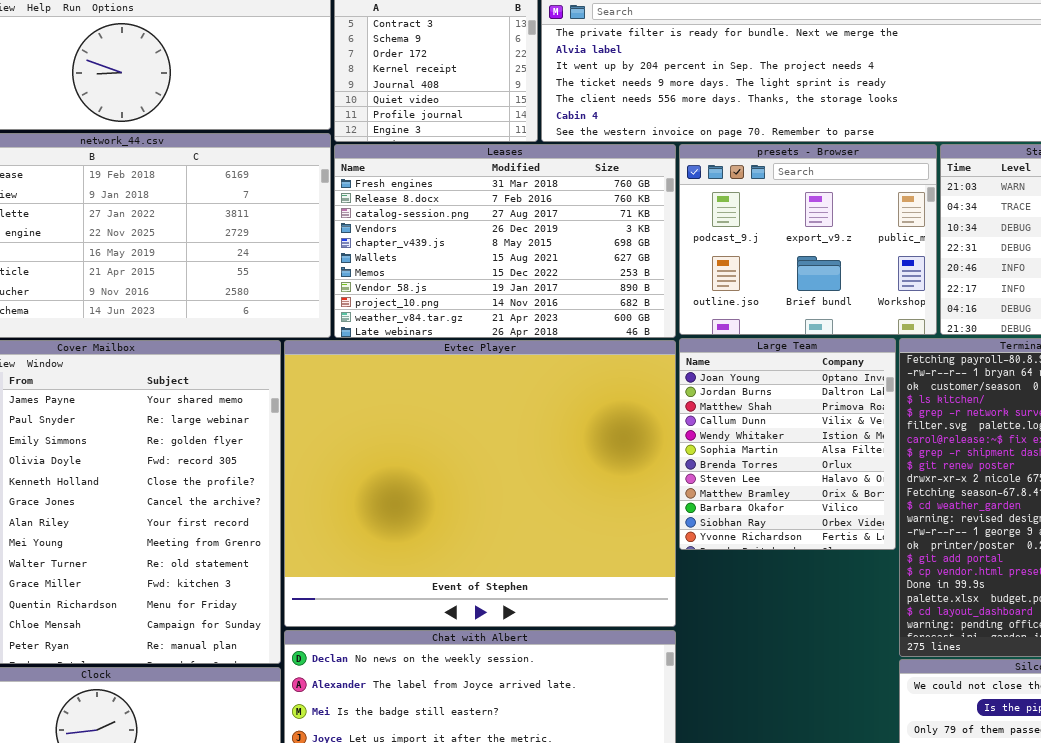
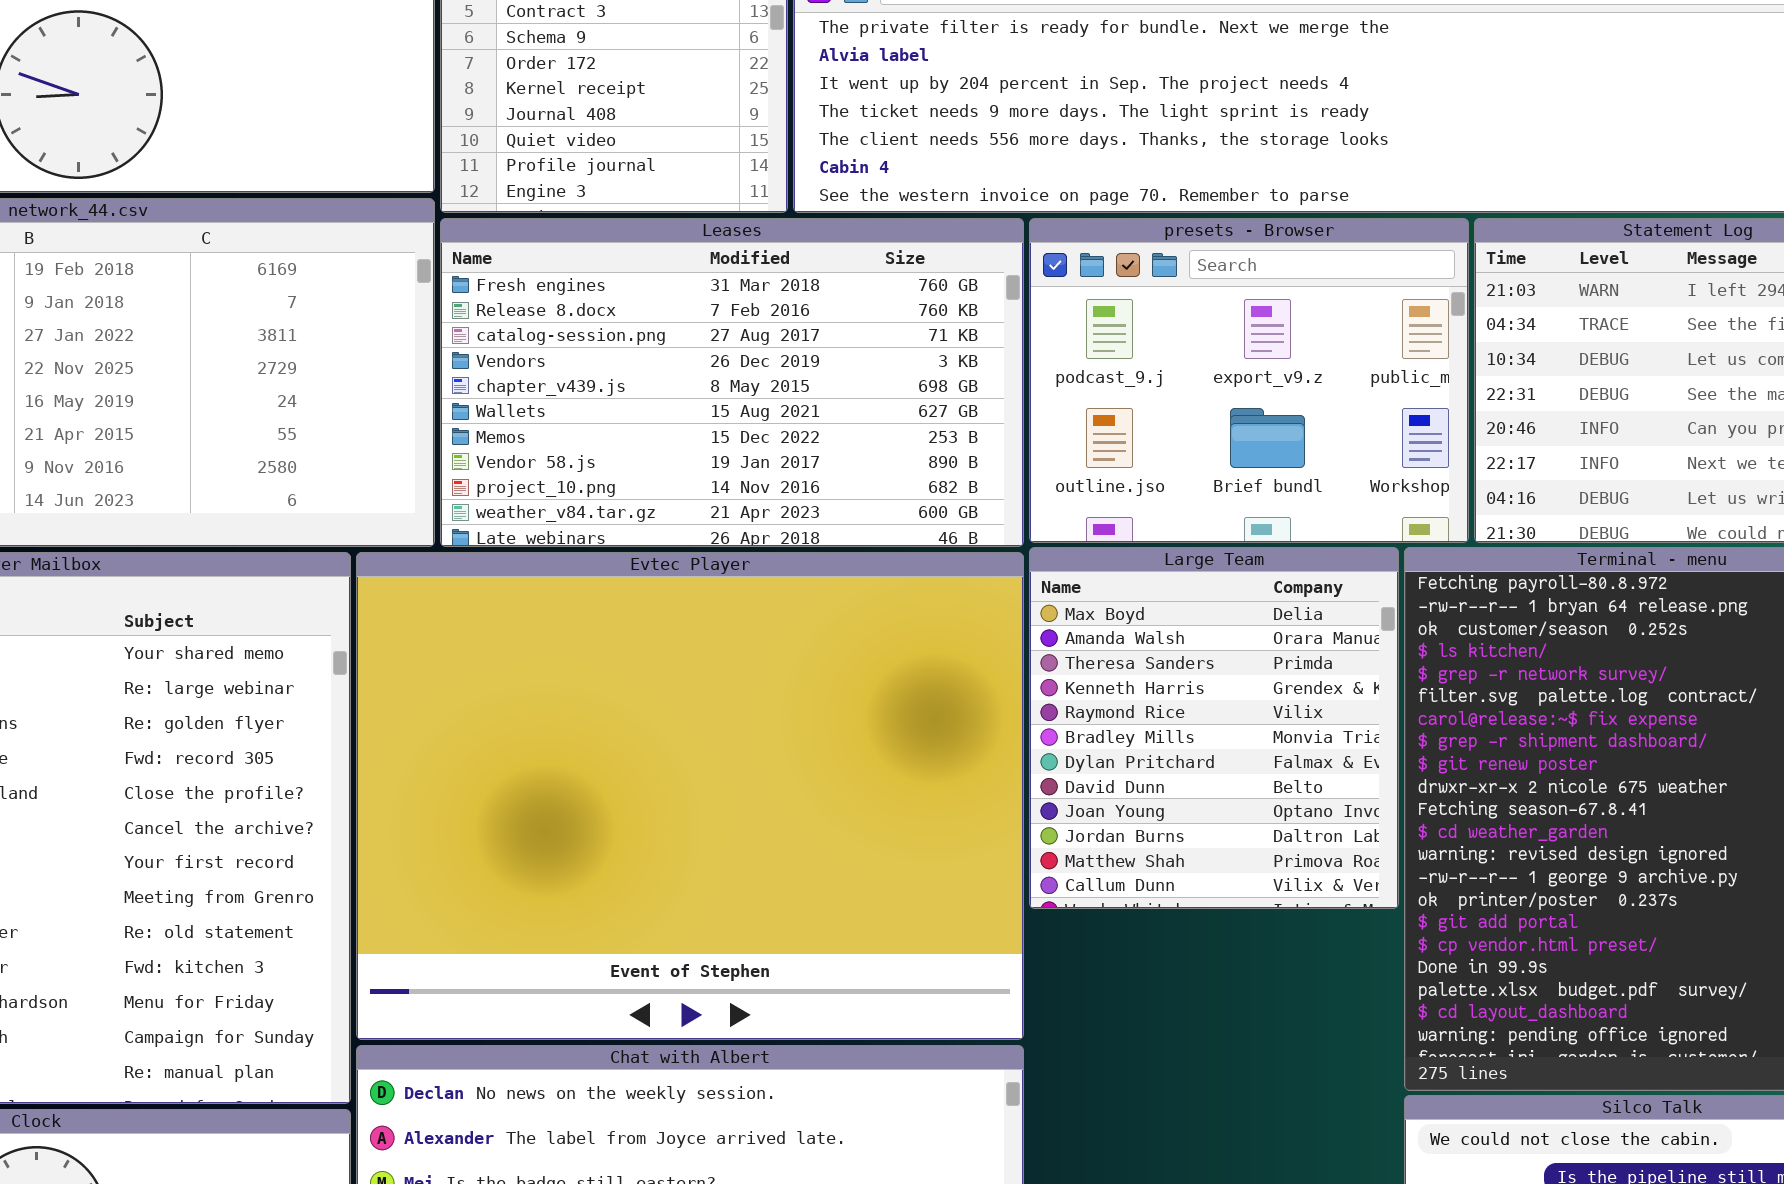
Large Team: [679,338,896,550] -> [1029,547,1399,909], scrolled up 8 rows

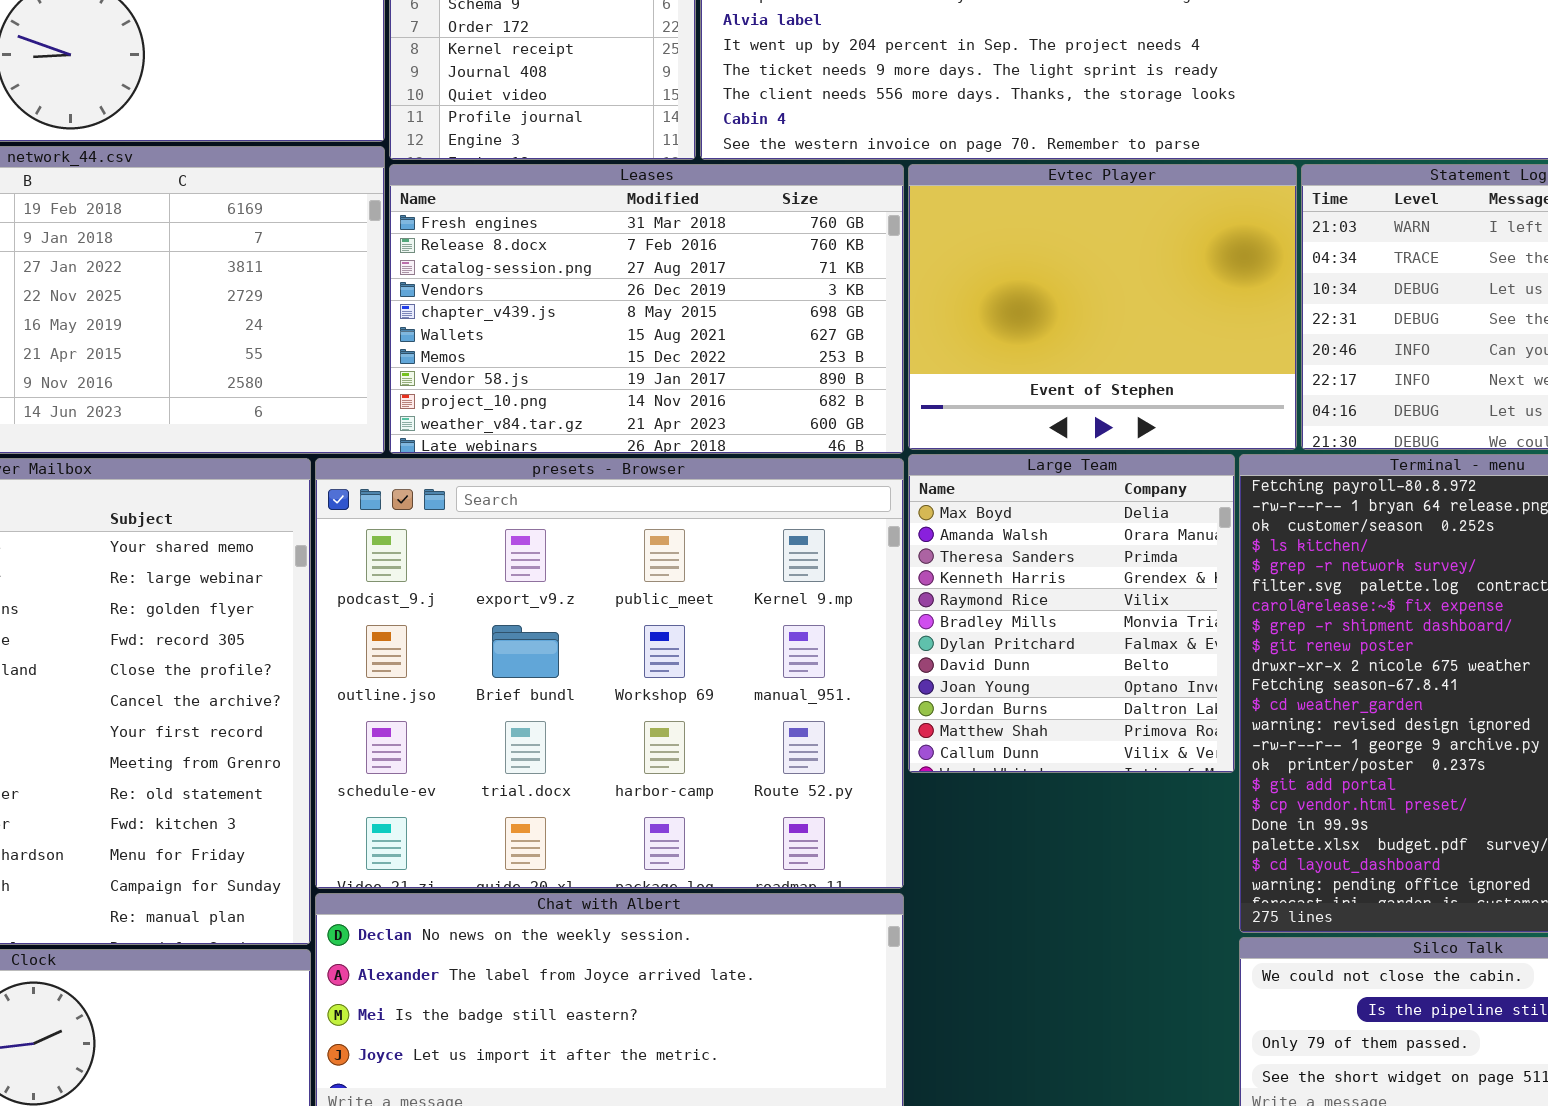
presets - Browser: [1029,218,1469,543] -> [315,458,904,889], moved, resized
Evtec Player: [356,552,1024,1040] -> [908,164,1297,450], moved, resized

